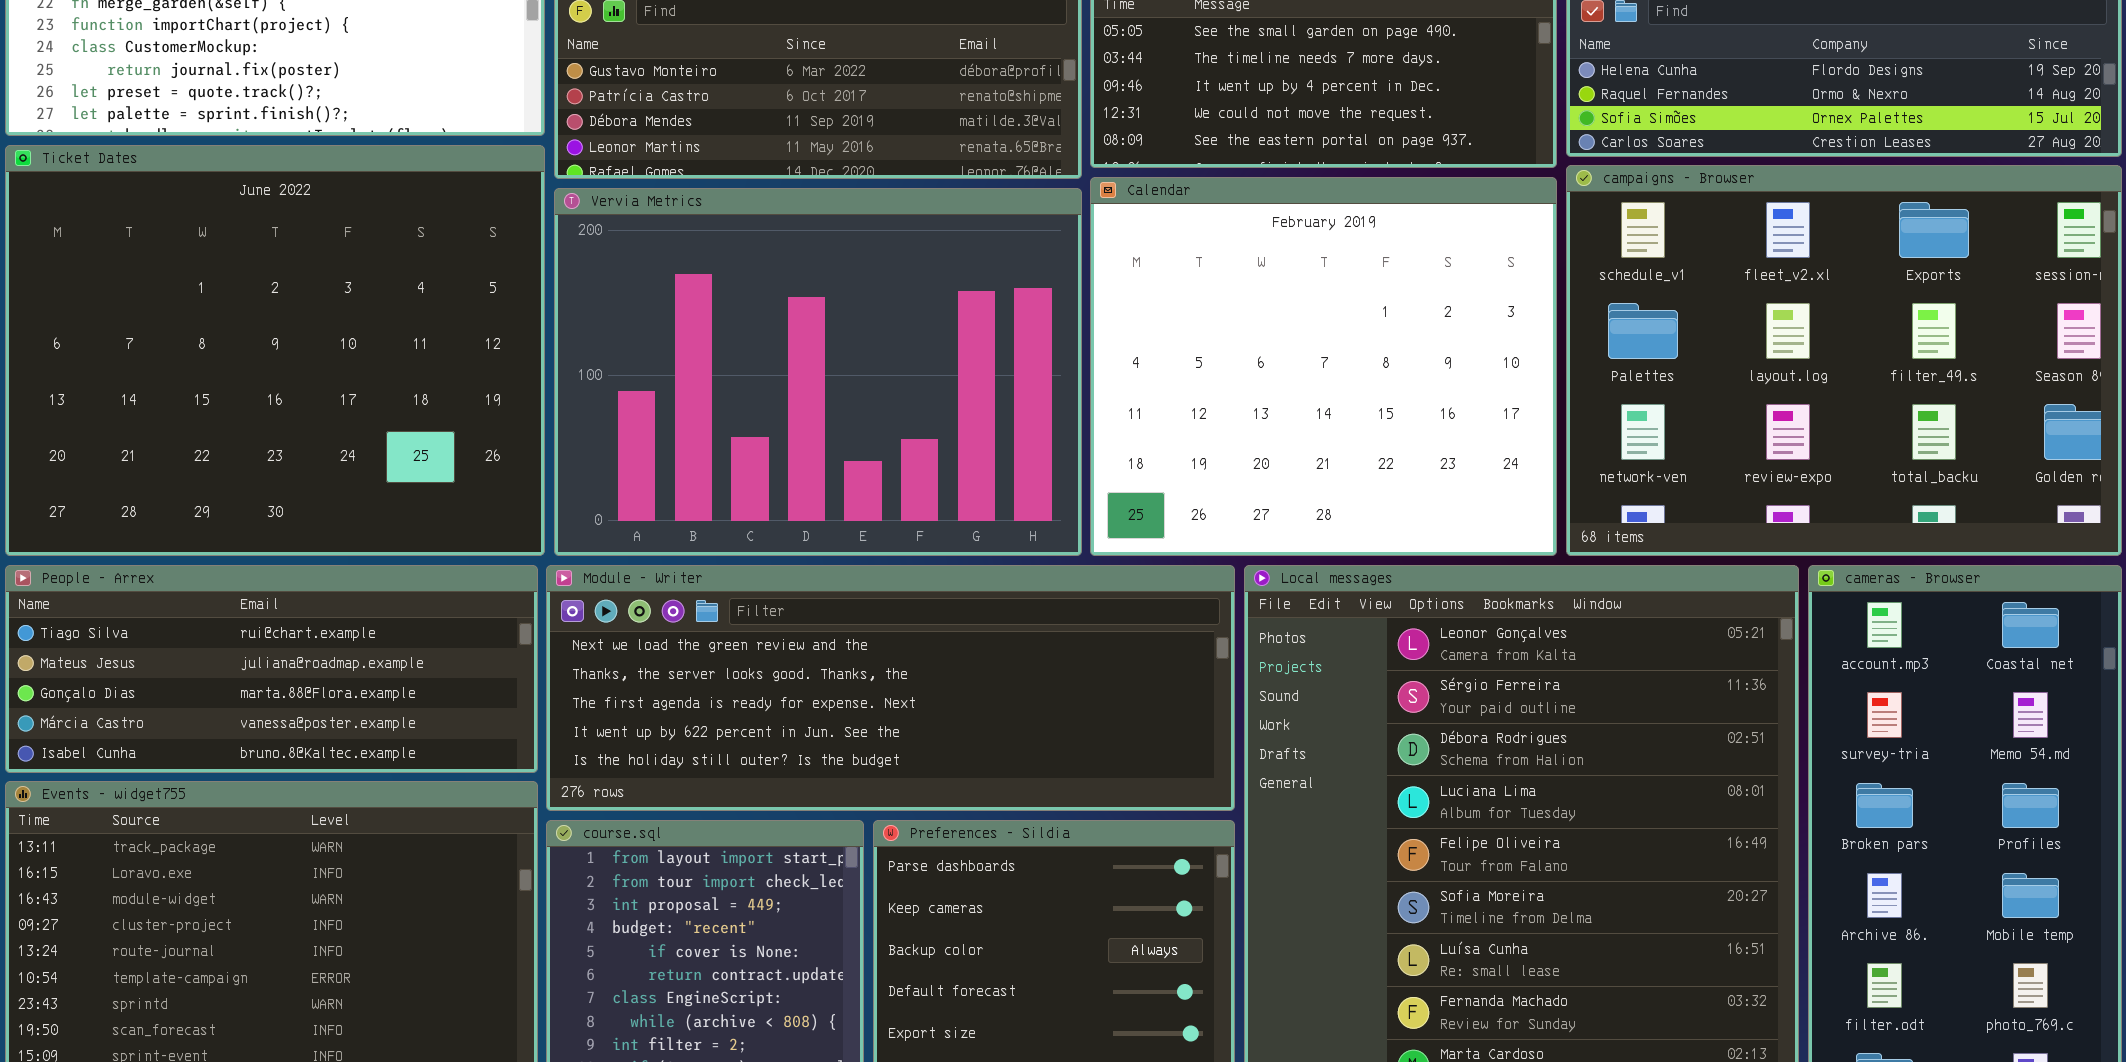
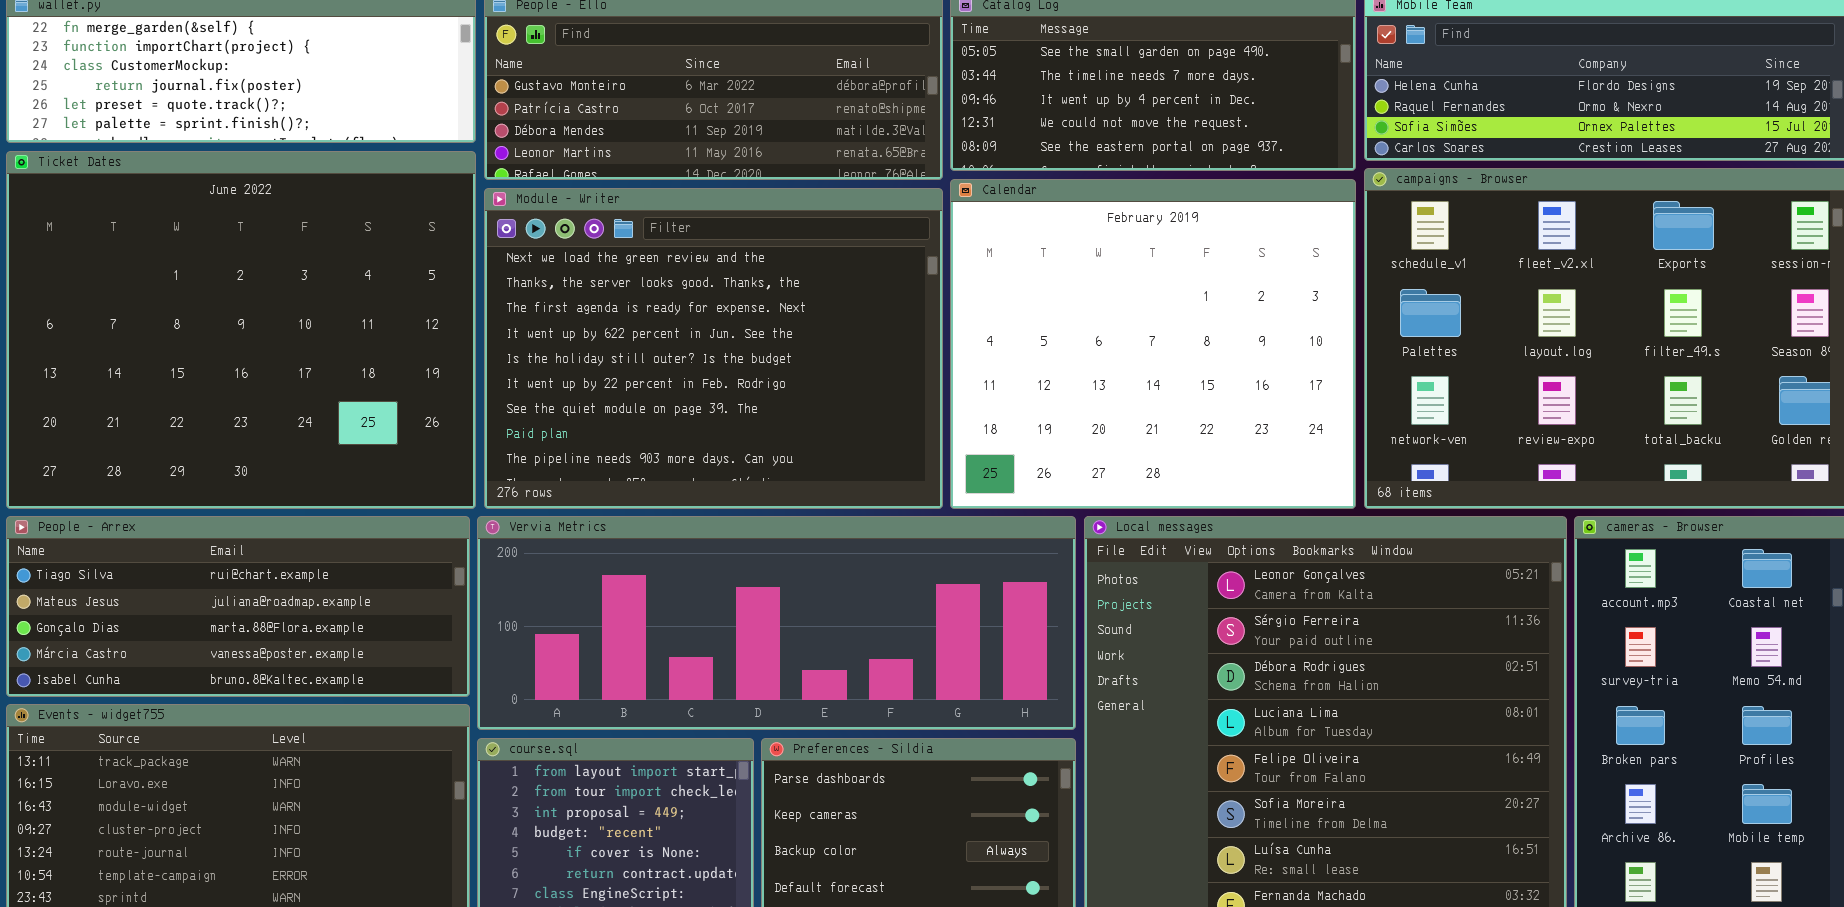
Vervia Metrics: [554,188,1082,556] -> [477,516,1076,730], moved, resized
Module - Writer: [546,565,1235,811] -> [484,188,943,509], moved, resized

